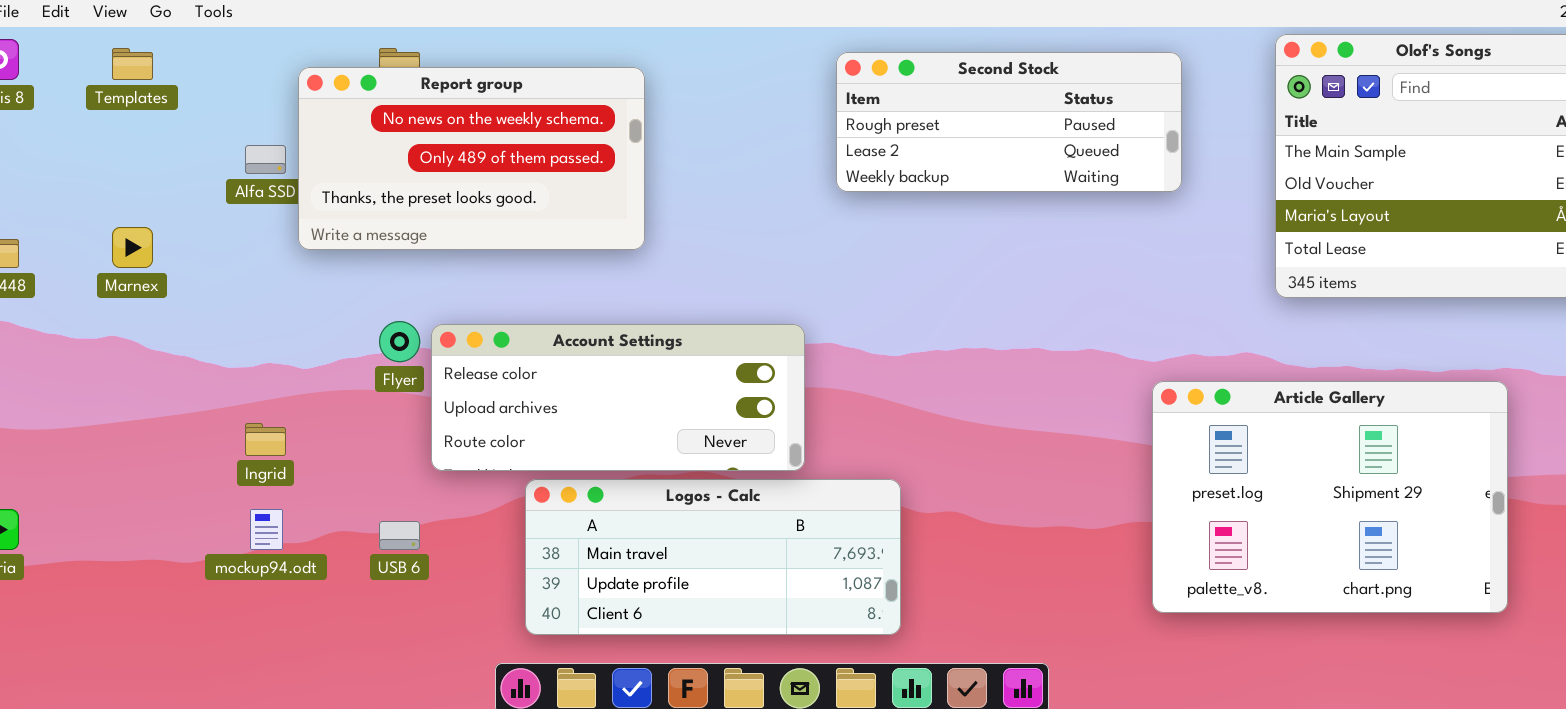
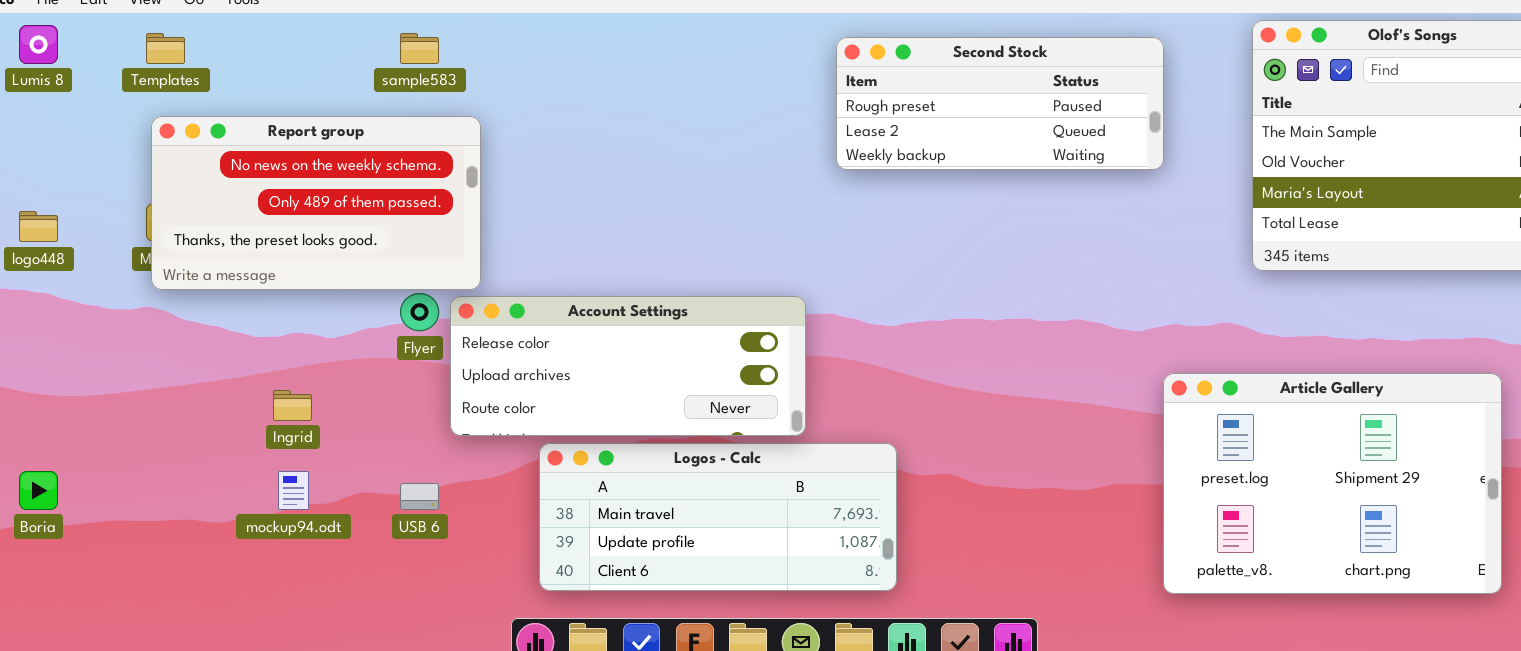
Report group: [298,67,645,250] -> [151,116,481,290], moved
Article Gallery: [1152,381,1508,613] -> [1163,373,1502,594], moved

